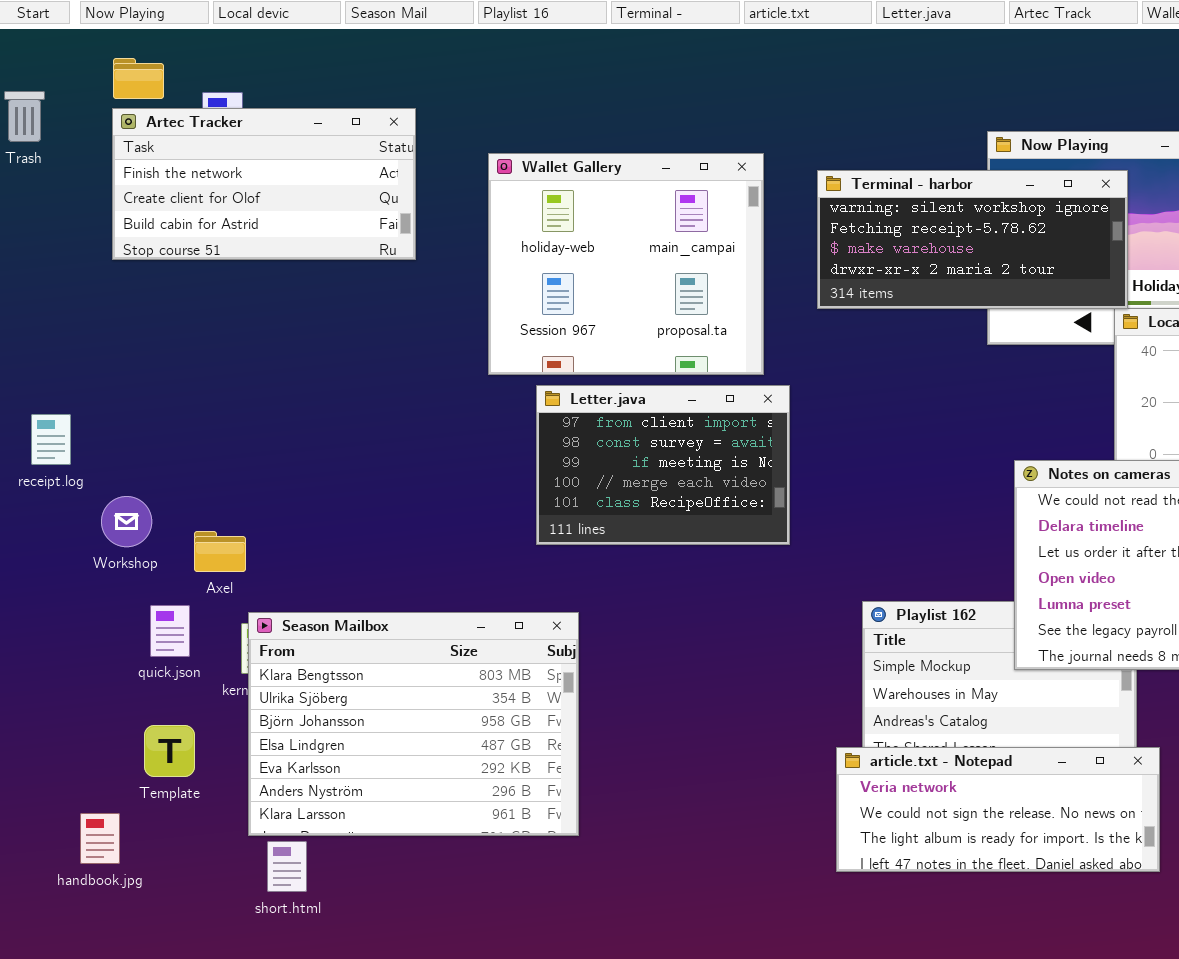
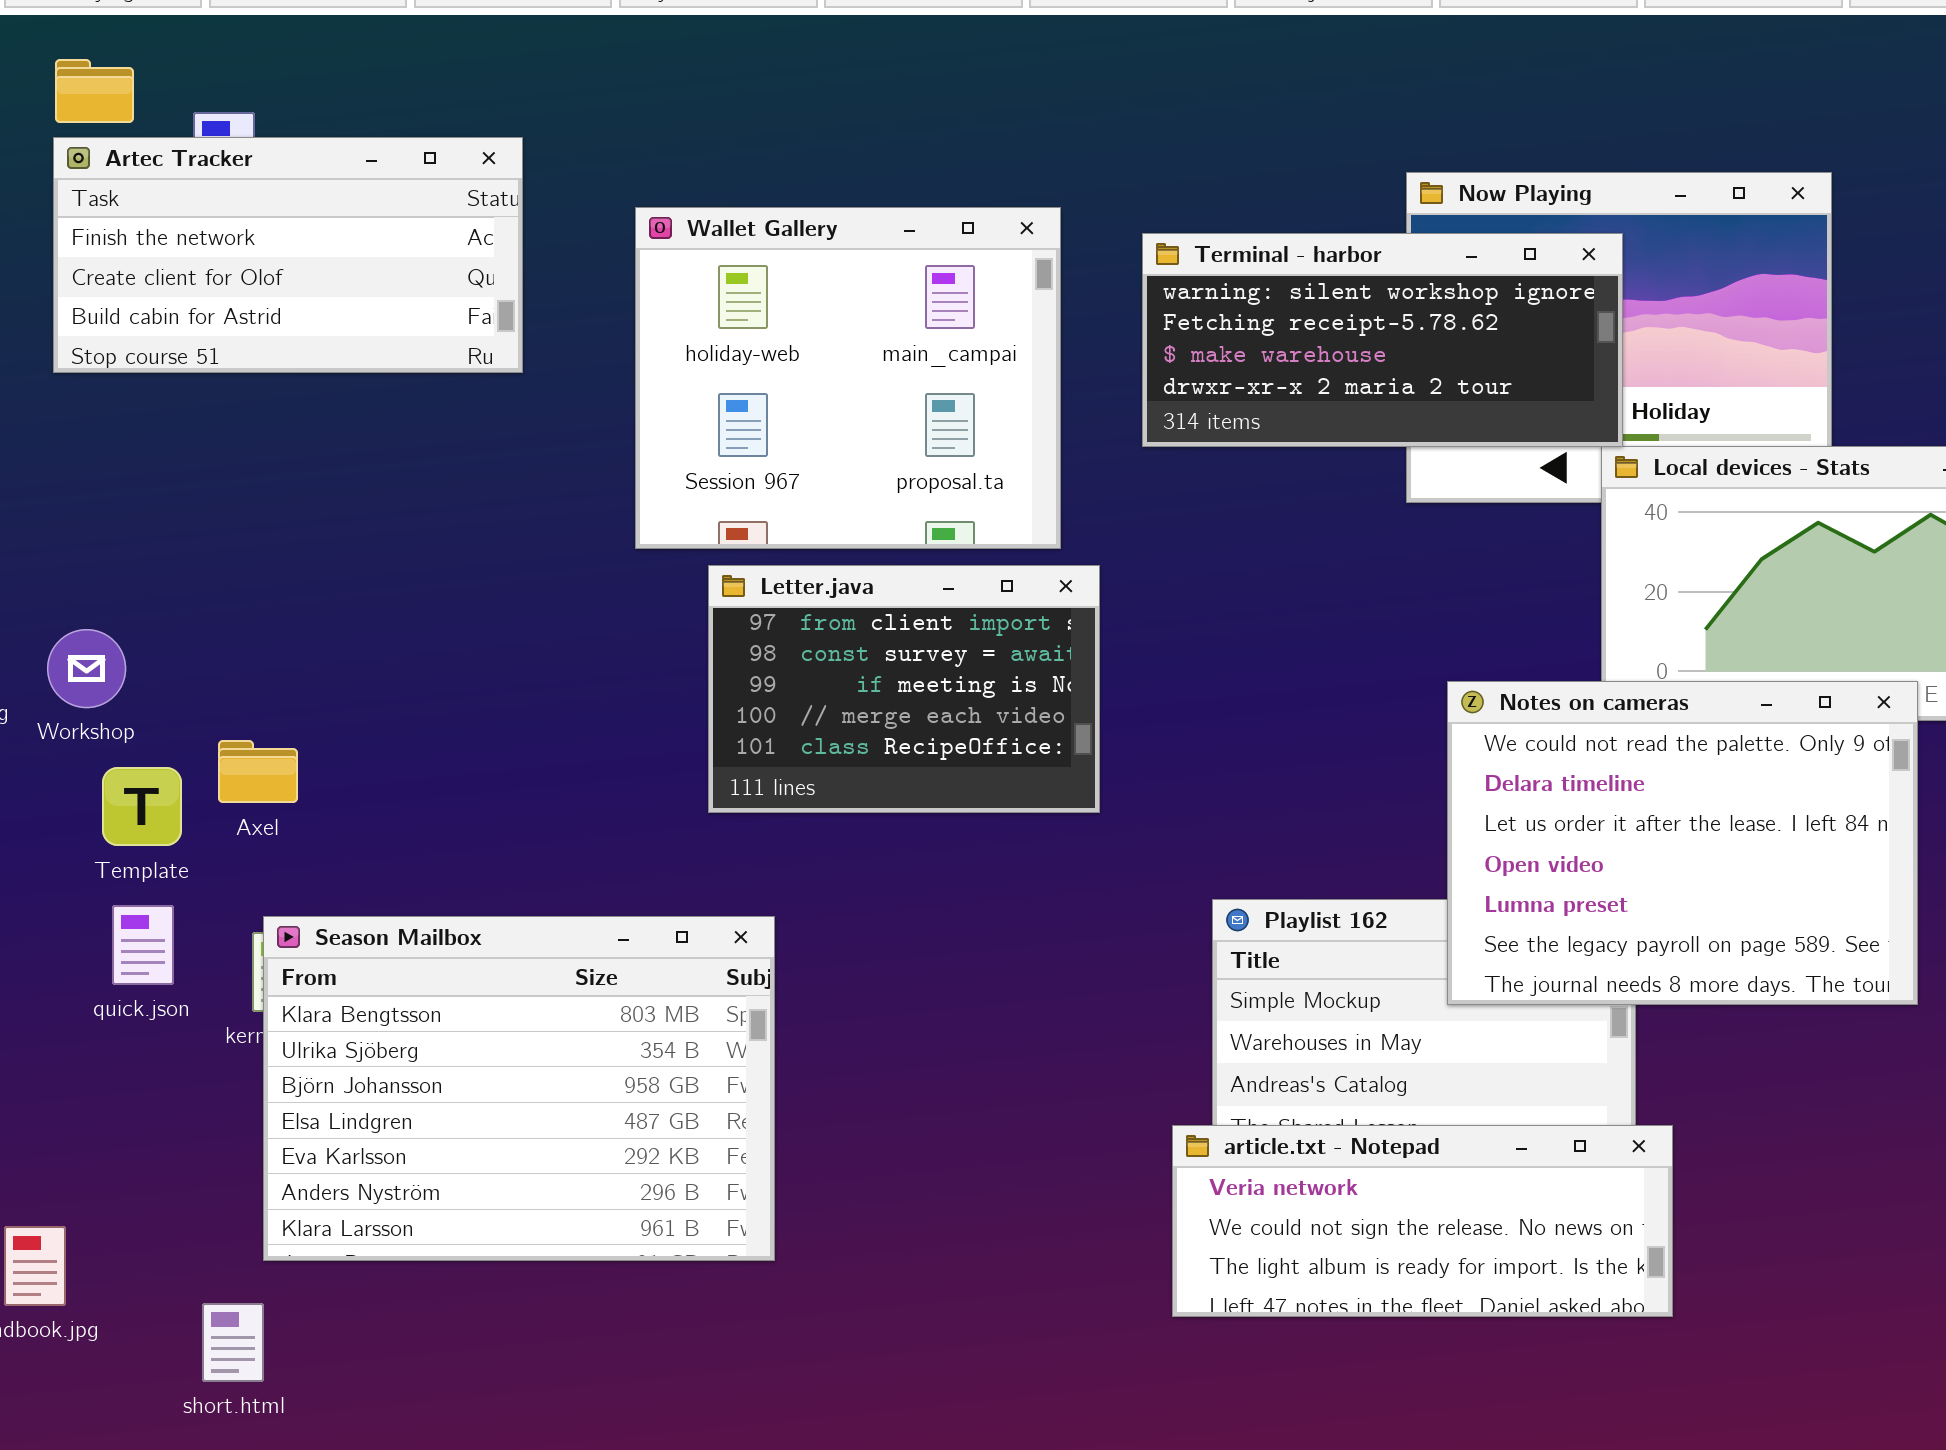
Workshop: [101,496,152,547] -> [47,629,126,708], moved
Axel: [194,531,246,572] -> [218,740,298,803], moved
Template: [144,725,195,777] -> [102,767,182,846], moved
short.html: [267,841,307,892] -> [202,1303,264,1382], moved

